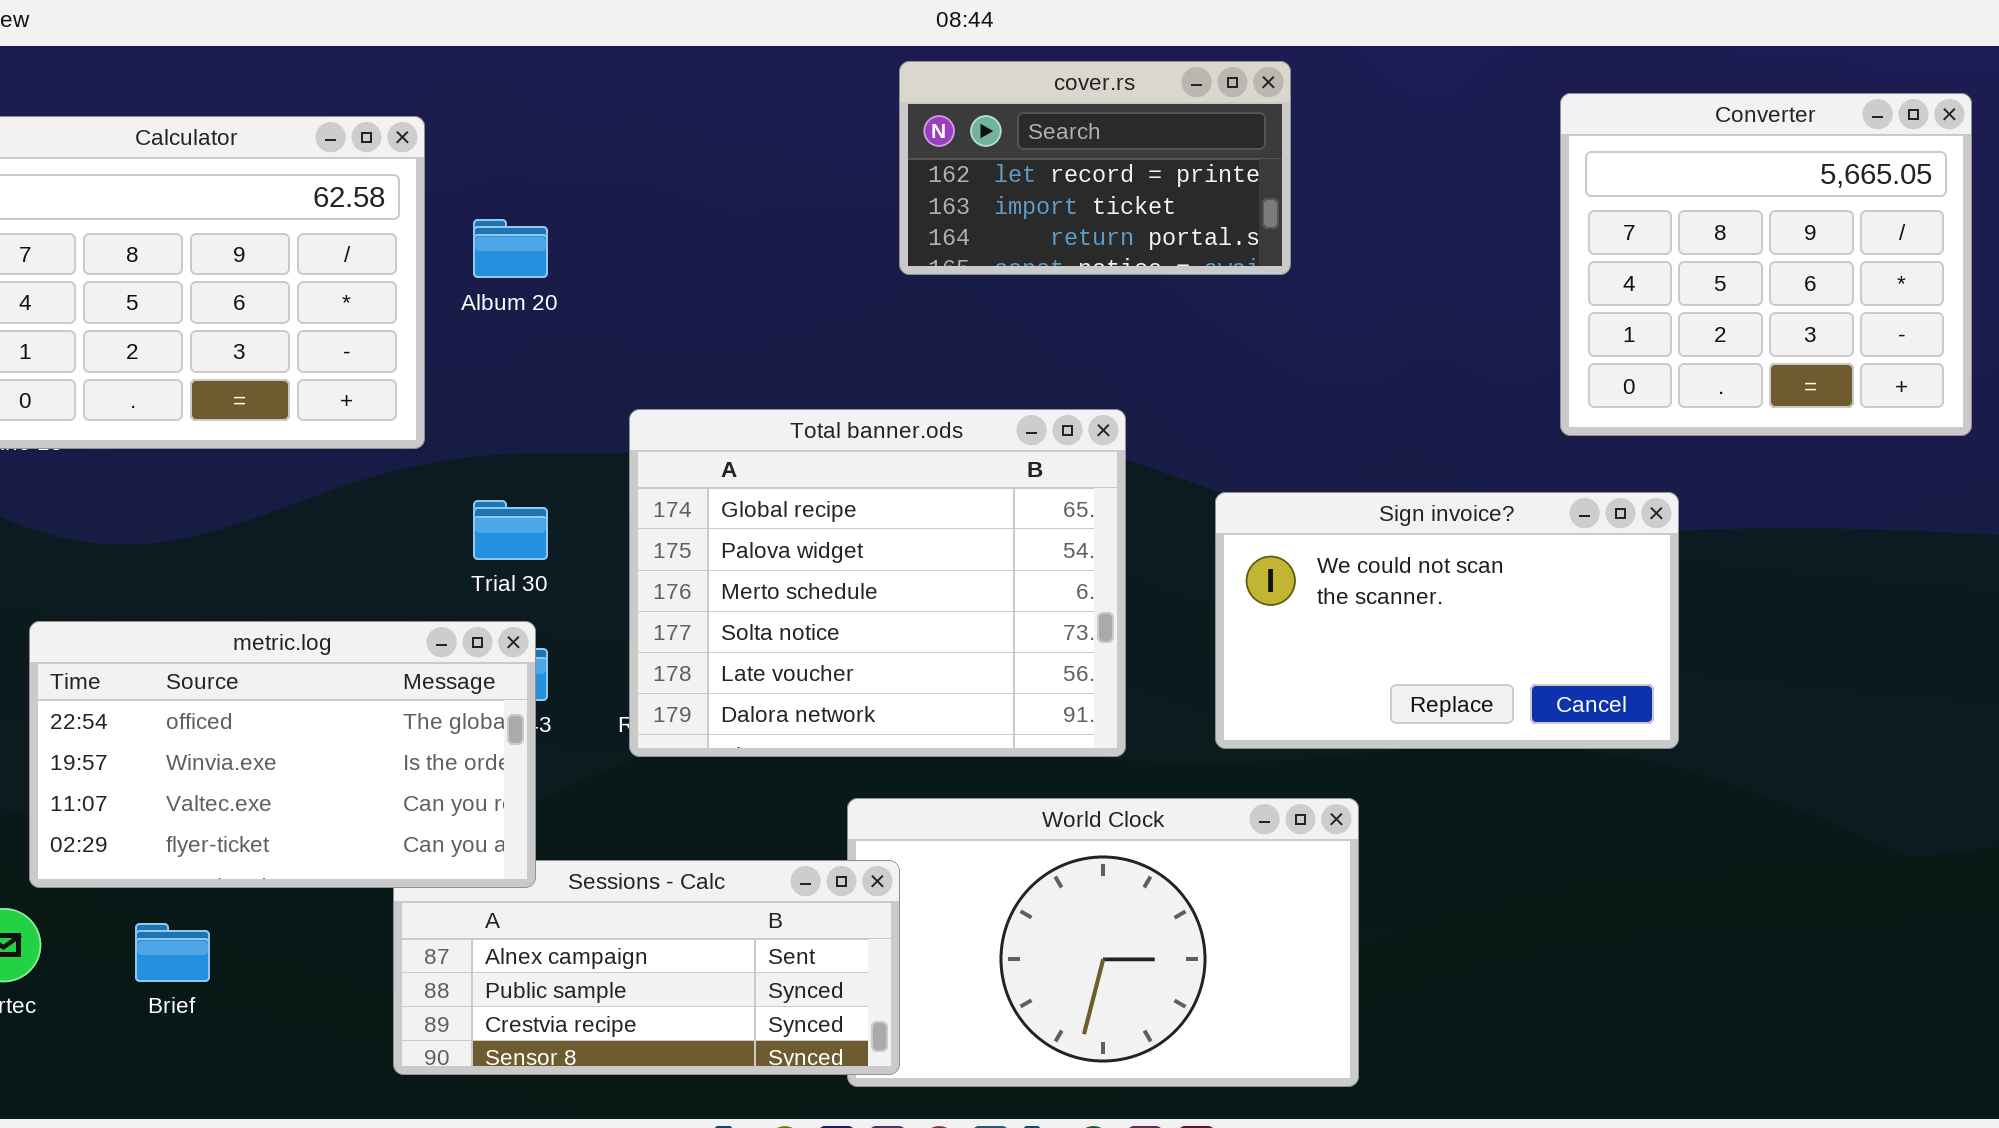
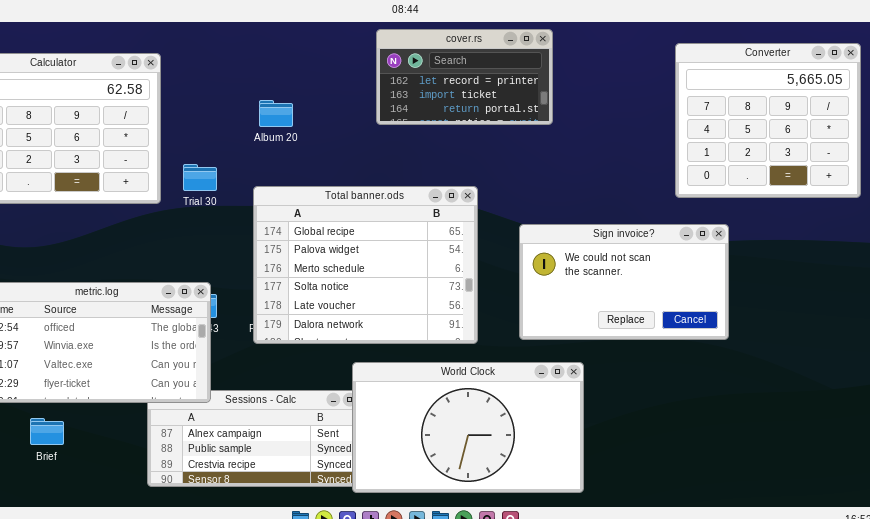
Album 20: [473,219,548,278] -> [259,100,293,127], moved
Trial 30: [473,500,548,560] -> [183,164,217,191], moved
World Clock: [847,798,1359,1087] -> [352,362,584,493], raised

